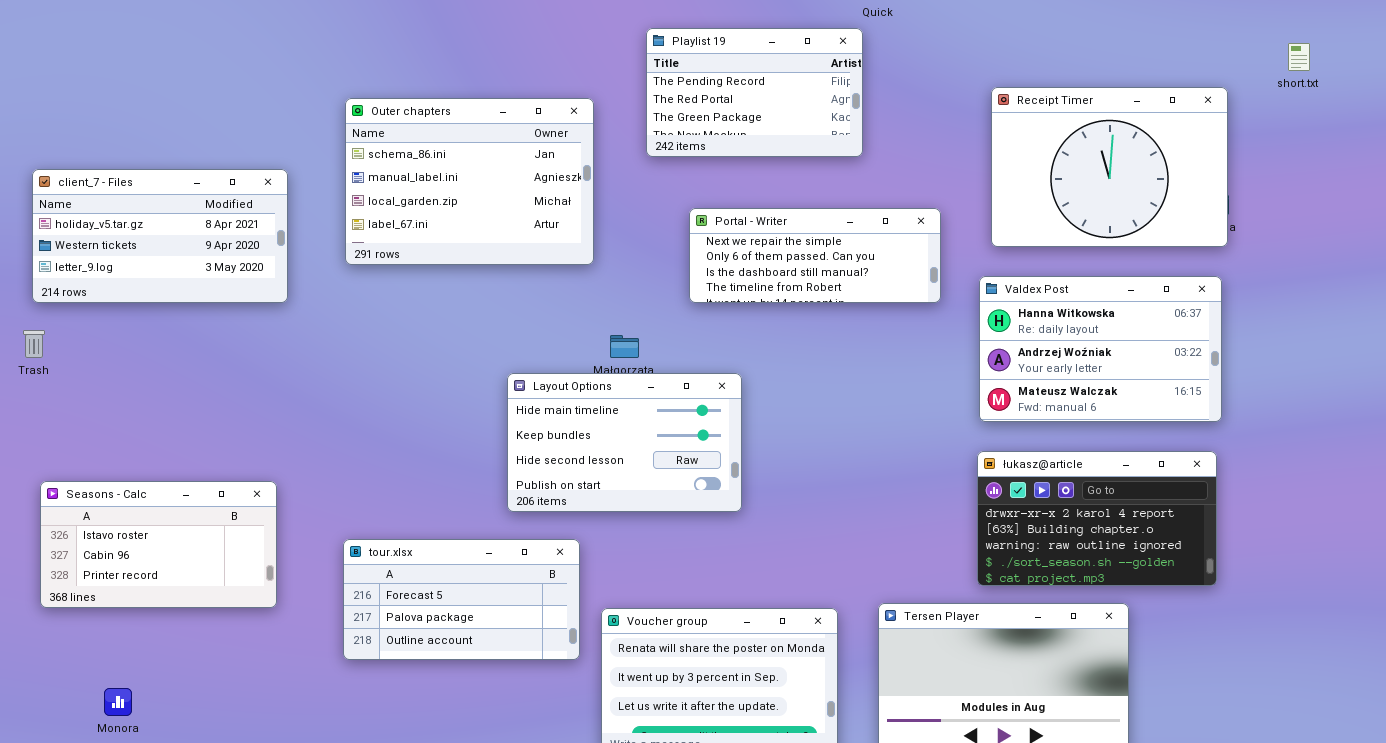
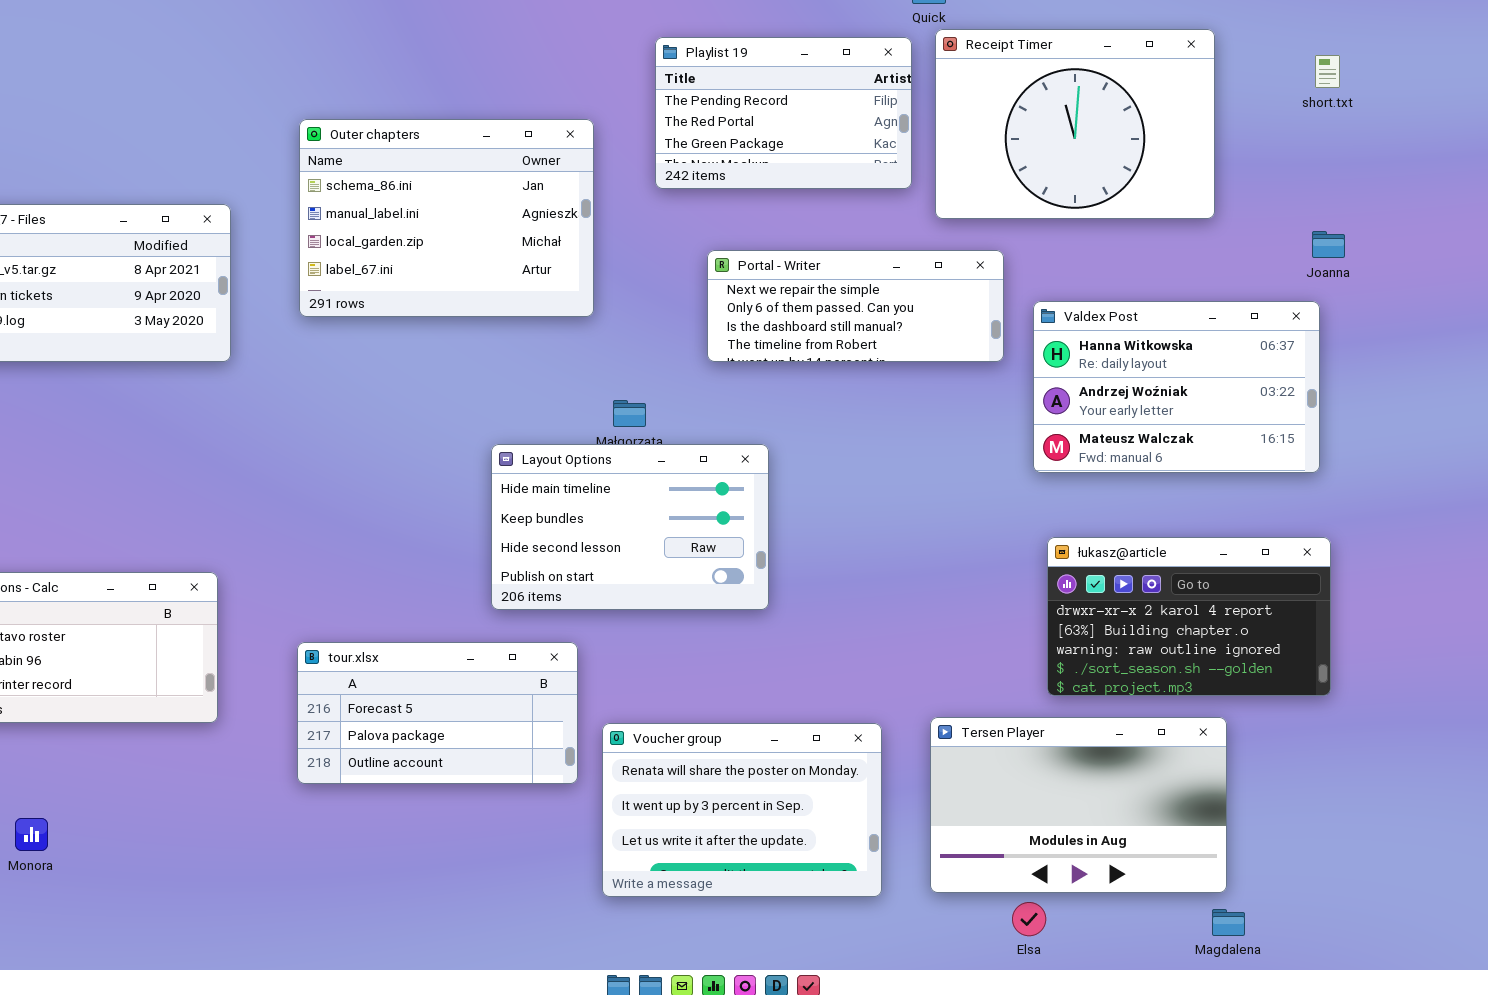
short.txt: [1288,43,1310,71] -> [1315,55,1340,88], moved
Receipt Timer: [991,87,1228,247] -> [935,29,1215,219], moved
Valdex Post: [979,276,1222,422] -> [1033,301,1320,473], moved

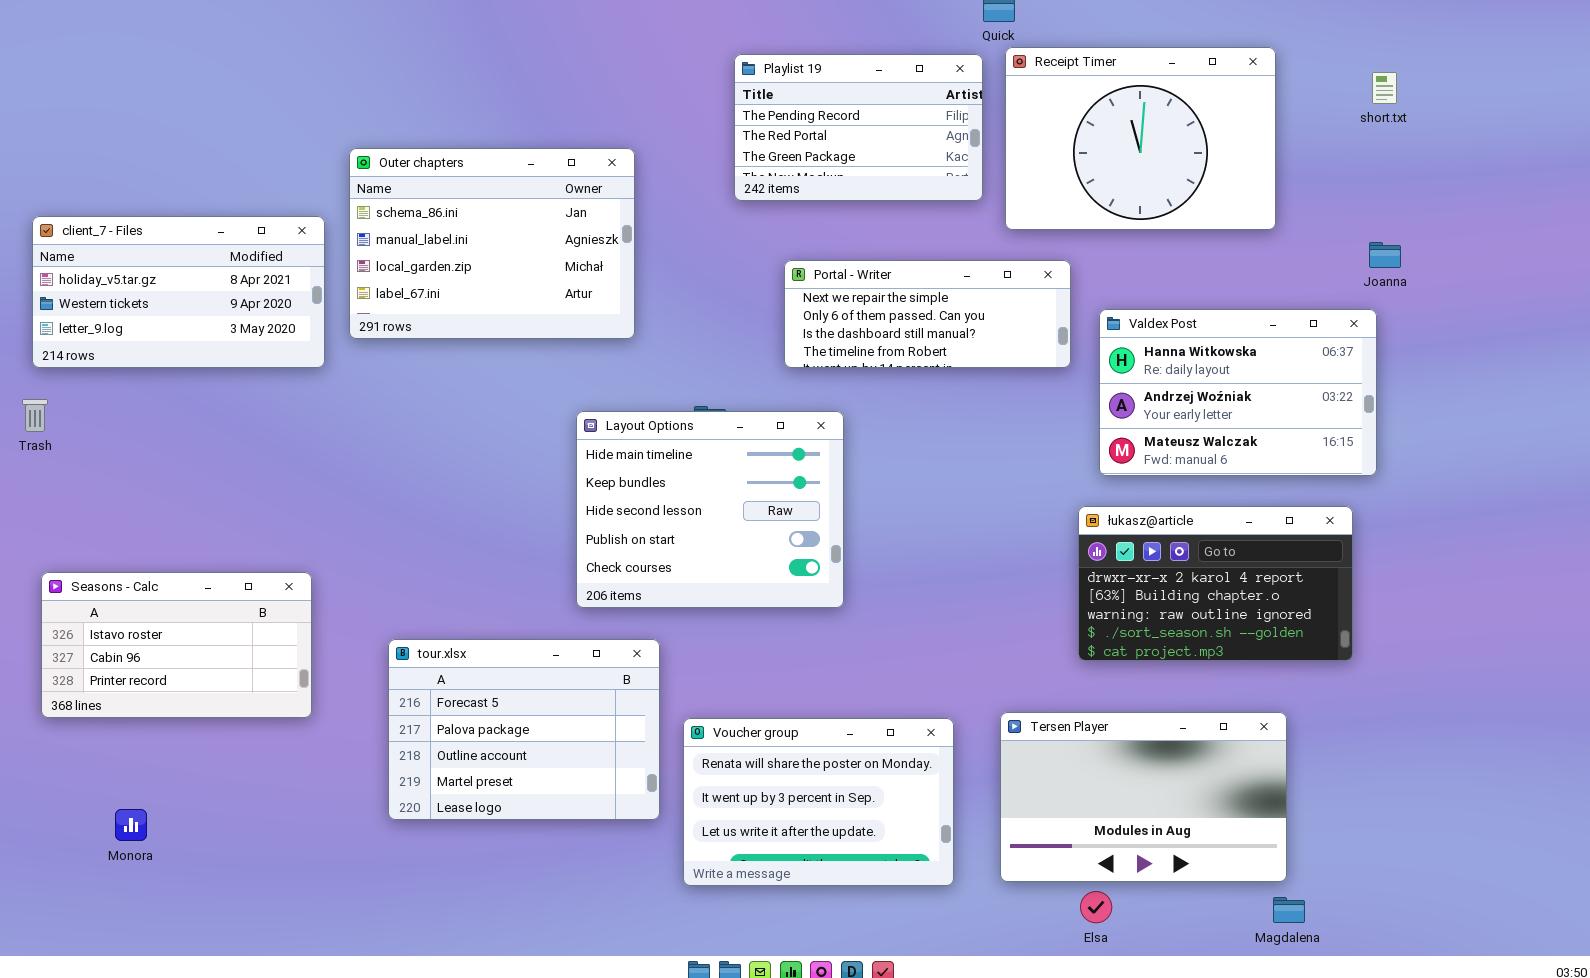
Outer chapters: [299,119,594,317] -> [349,148,635,339], moved
Layout Options: [491,444,769,610] -> [576,411,844,608], resized
łukasz@article: [1047,537,1331,696] -> [1078,506,1353,661], moved
tour.xlsx: [297,642,578,784] -> [388,639,660,820], resized

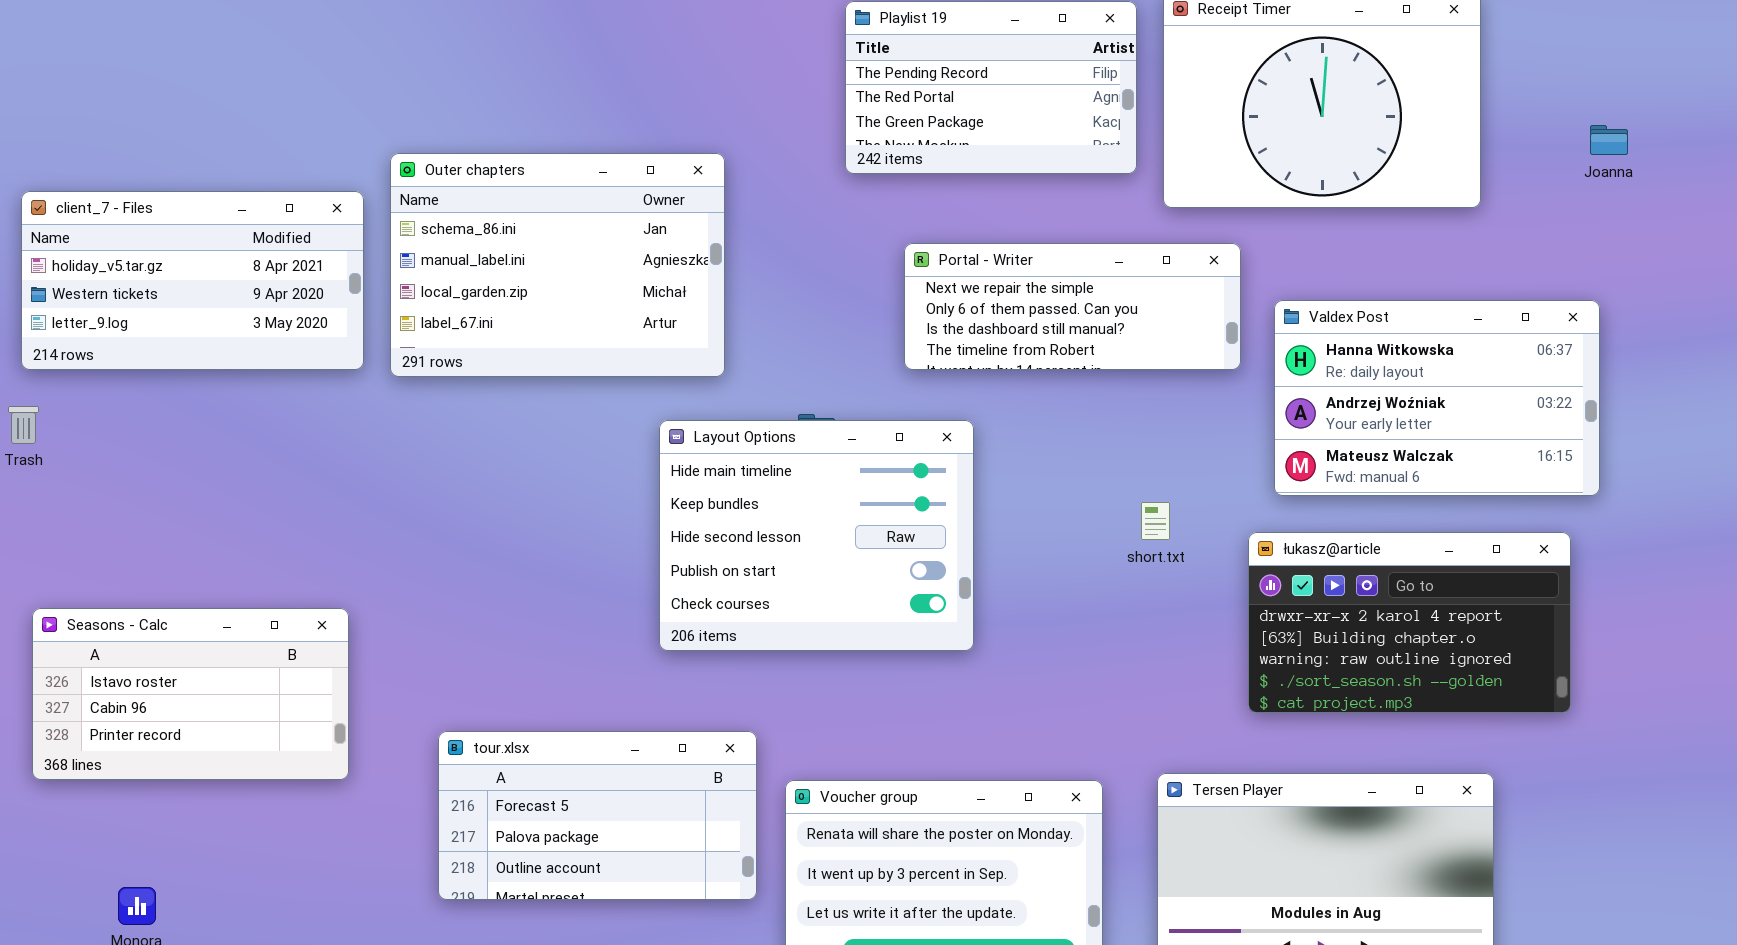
short.txt: [1372,72,1397,104] -> [1141,502,1170,540], moved
Outer chapters: [349,148,635,339] -> [390,153,725,377], moved
Joanna: [1369,242,1401,268] -> [1590,125,1628,155], moved
tour.xlsx: [388,639,660,820] -> [438,731,757,900], resized

